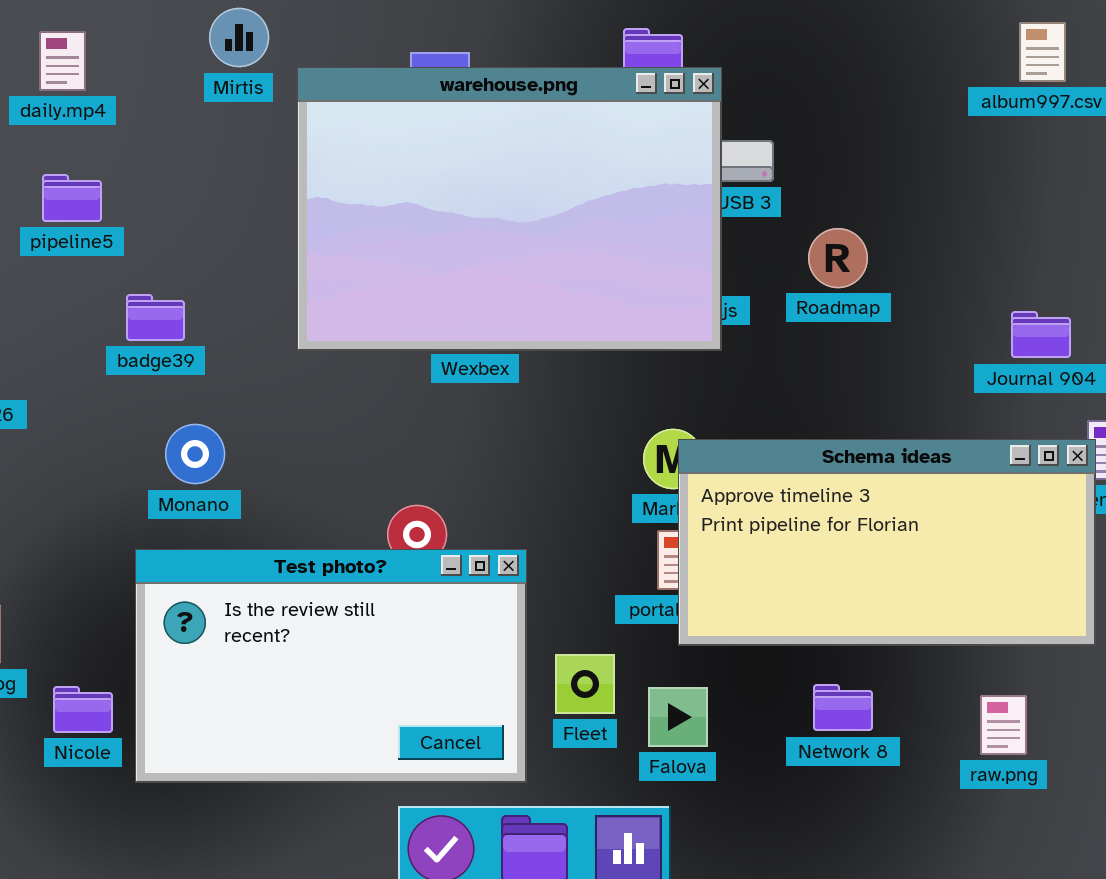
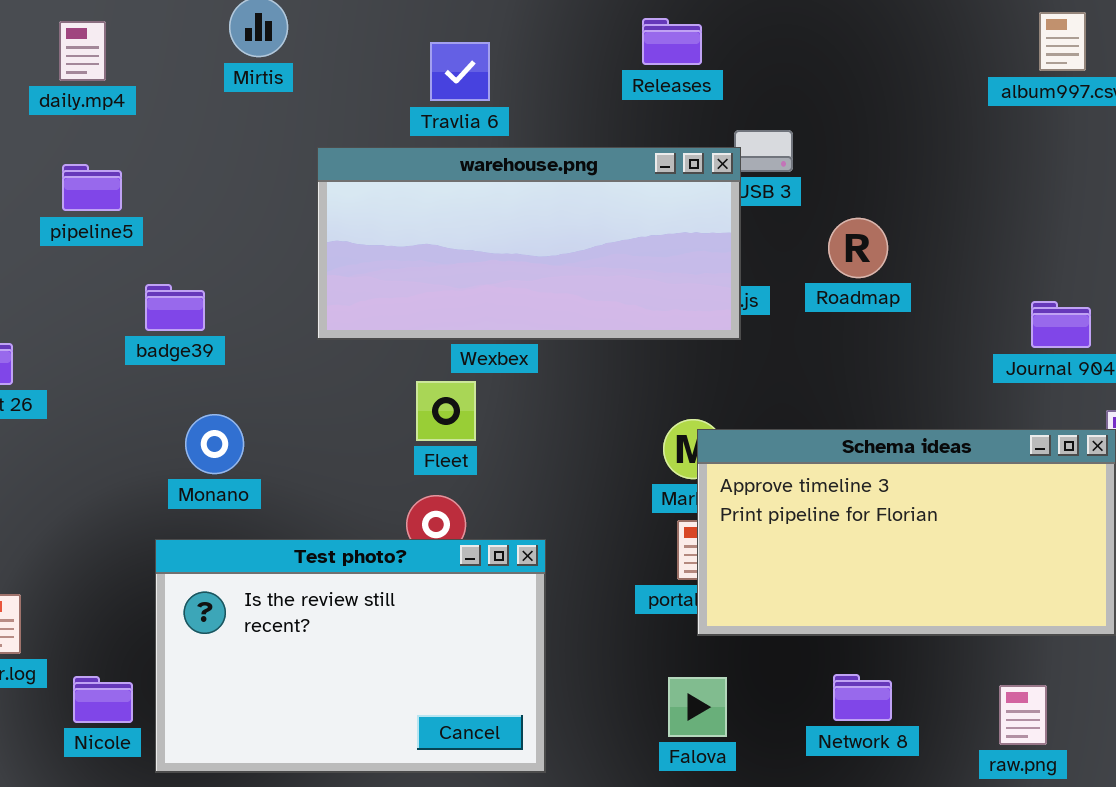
warehouse.png: [297,67,722,351] -> [317,147,741,340], resized
Fleet: [555,654,615,714] -> [416,381,476,441], moved

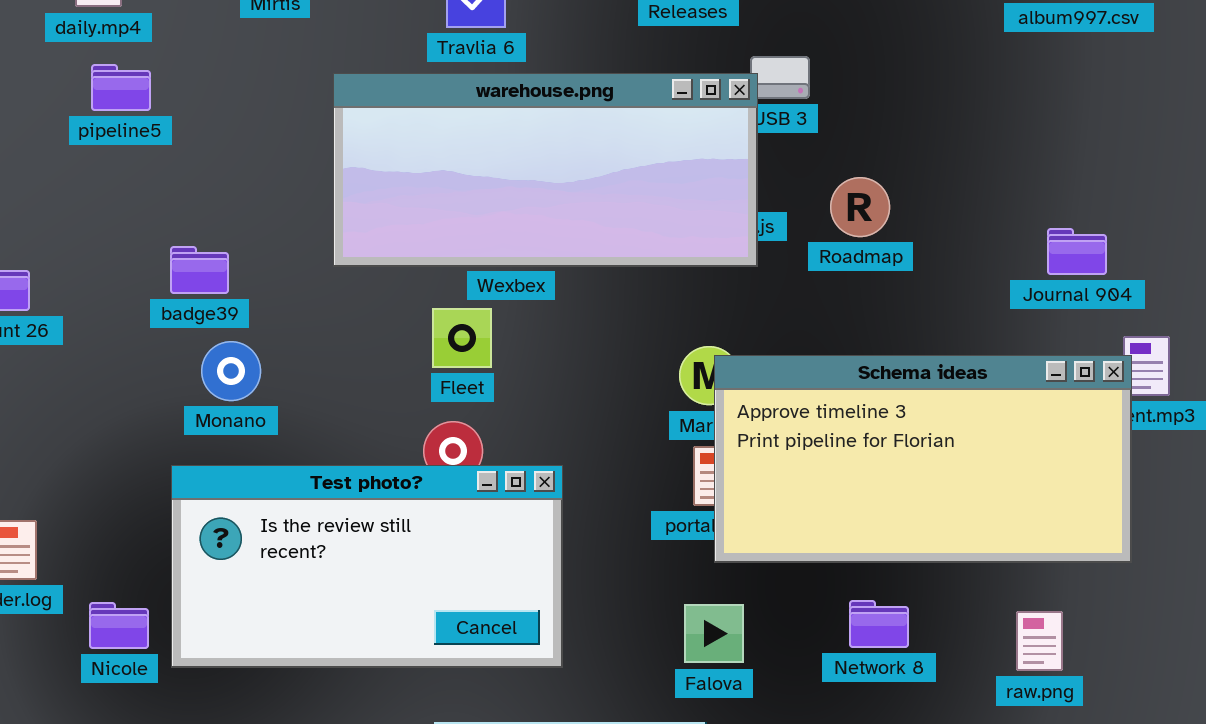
pipeline5: [62,164,122,211] -> [91,64,151,111], moved
Roadmap: [828,218,888,278] -> [830,177,890,237], moved
badge39: [145,284,205,331] -> [170,246,229,294], moved
Test photo?: [155,539,546,773] -> [171,465,563,668], resized

